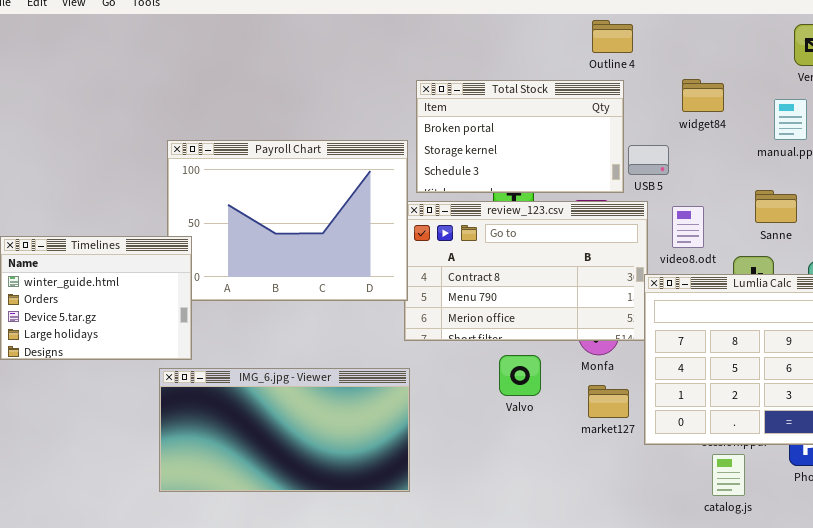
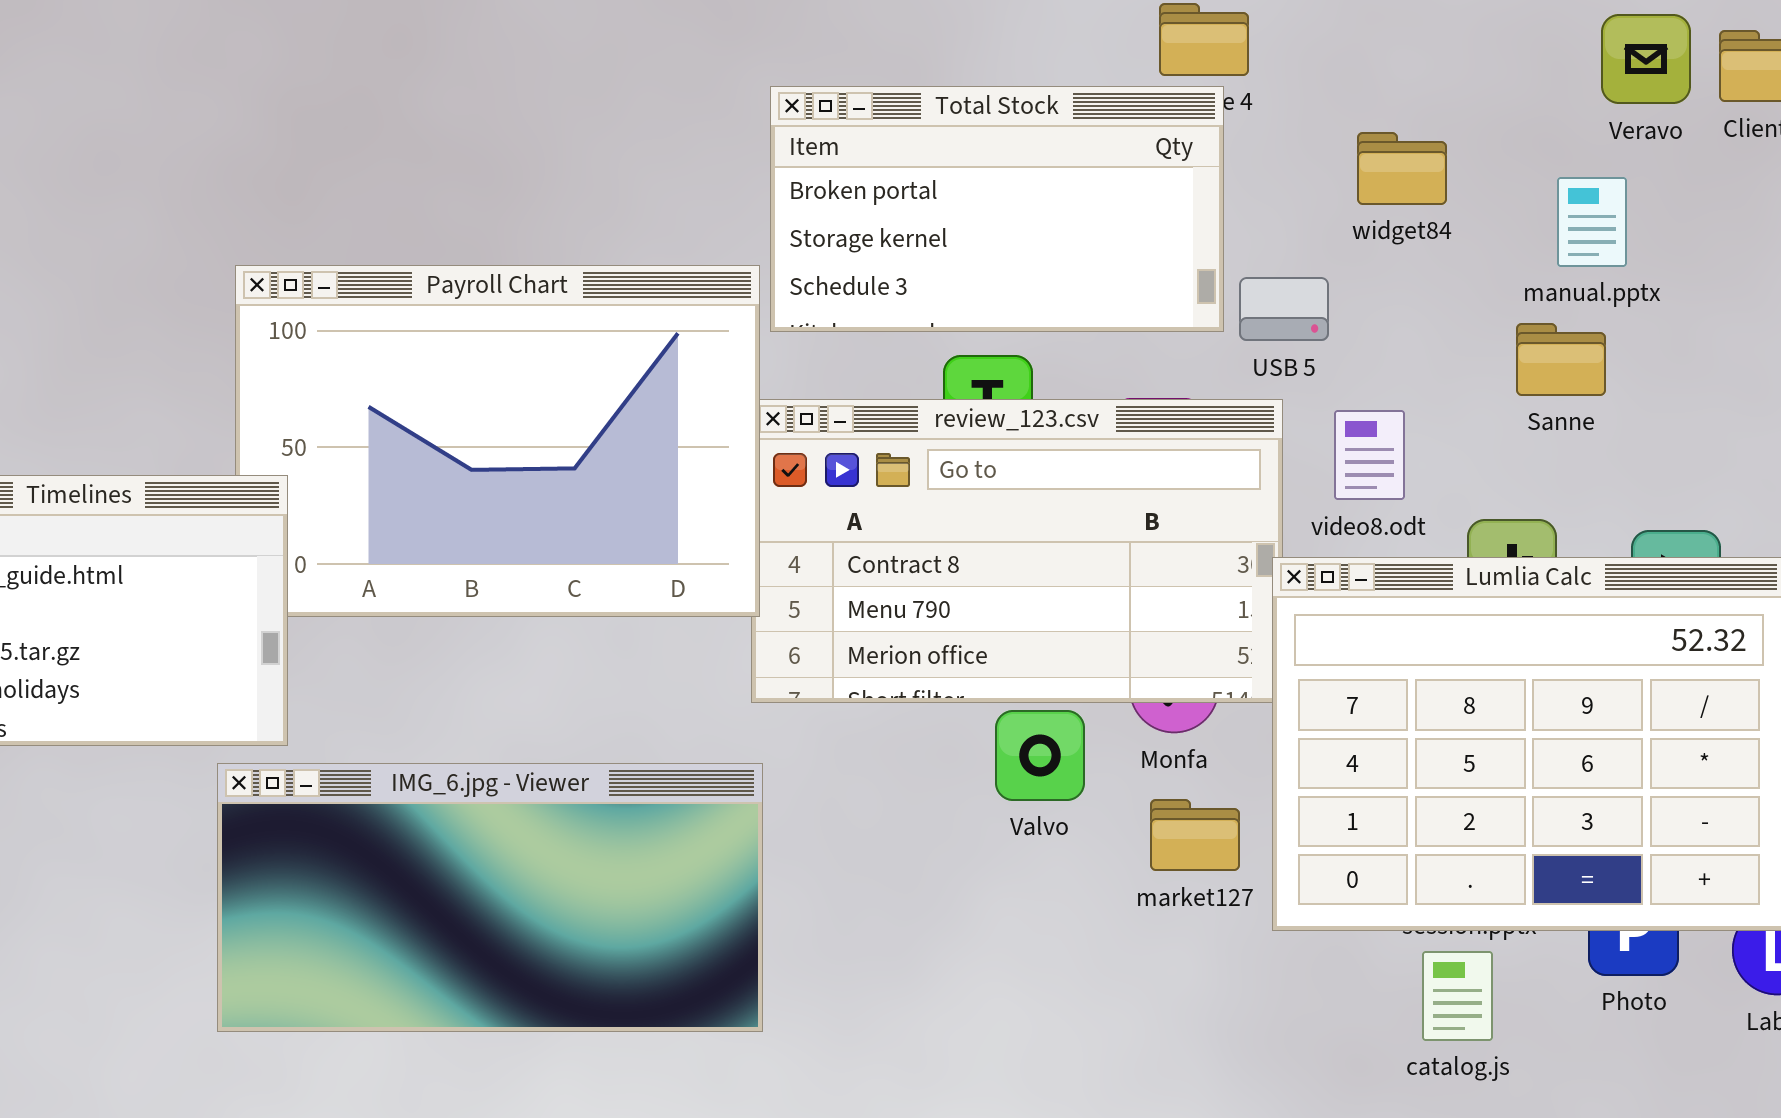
Total Stock: [416,80,624,193] -> [770,86,1224,332], moved
Sanne: [755,190,797,223] -> [1516,323,1606,396], moved
Valvo: [499,355,541,396] -> [995,710,1085,801], moved

